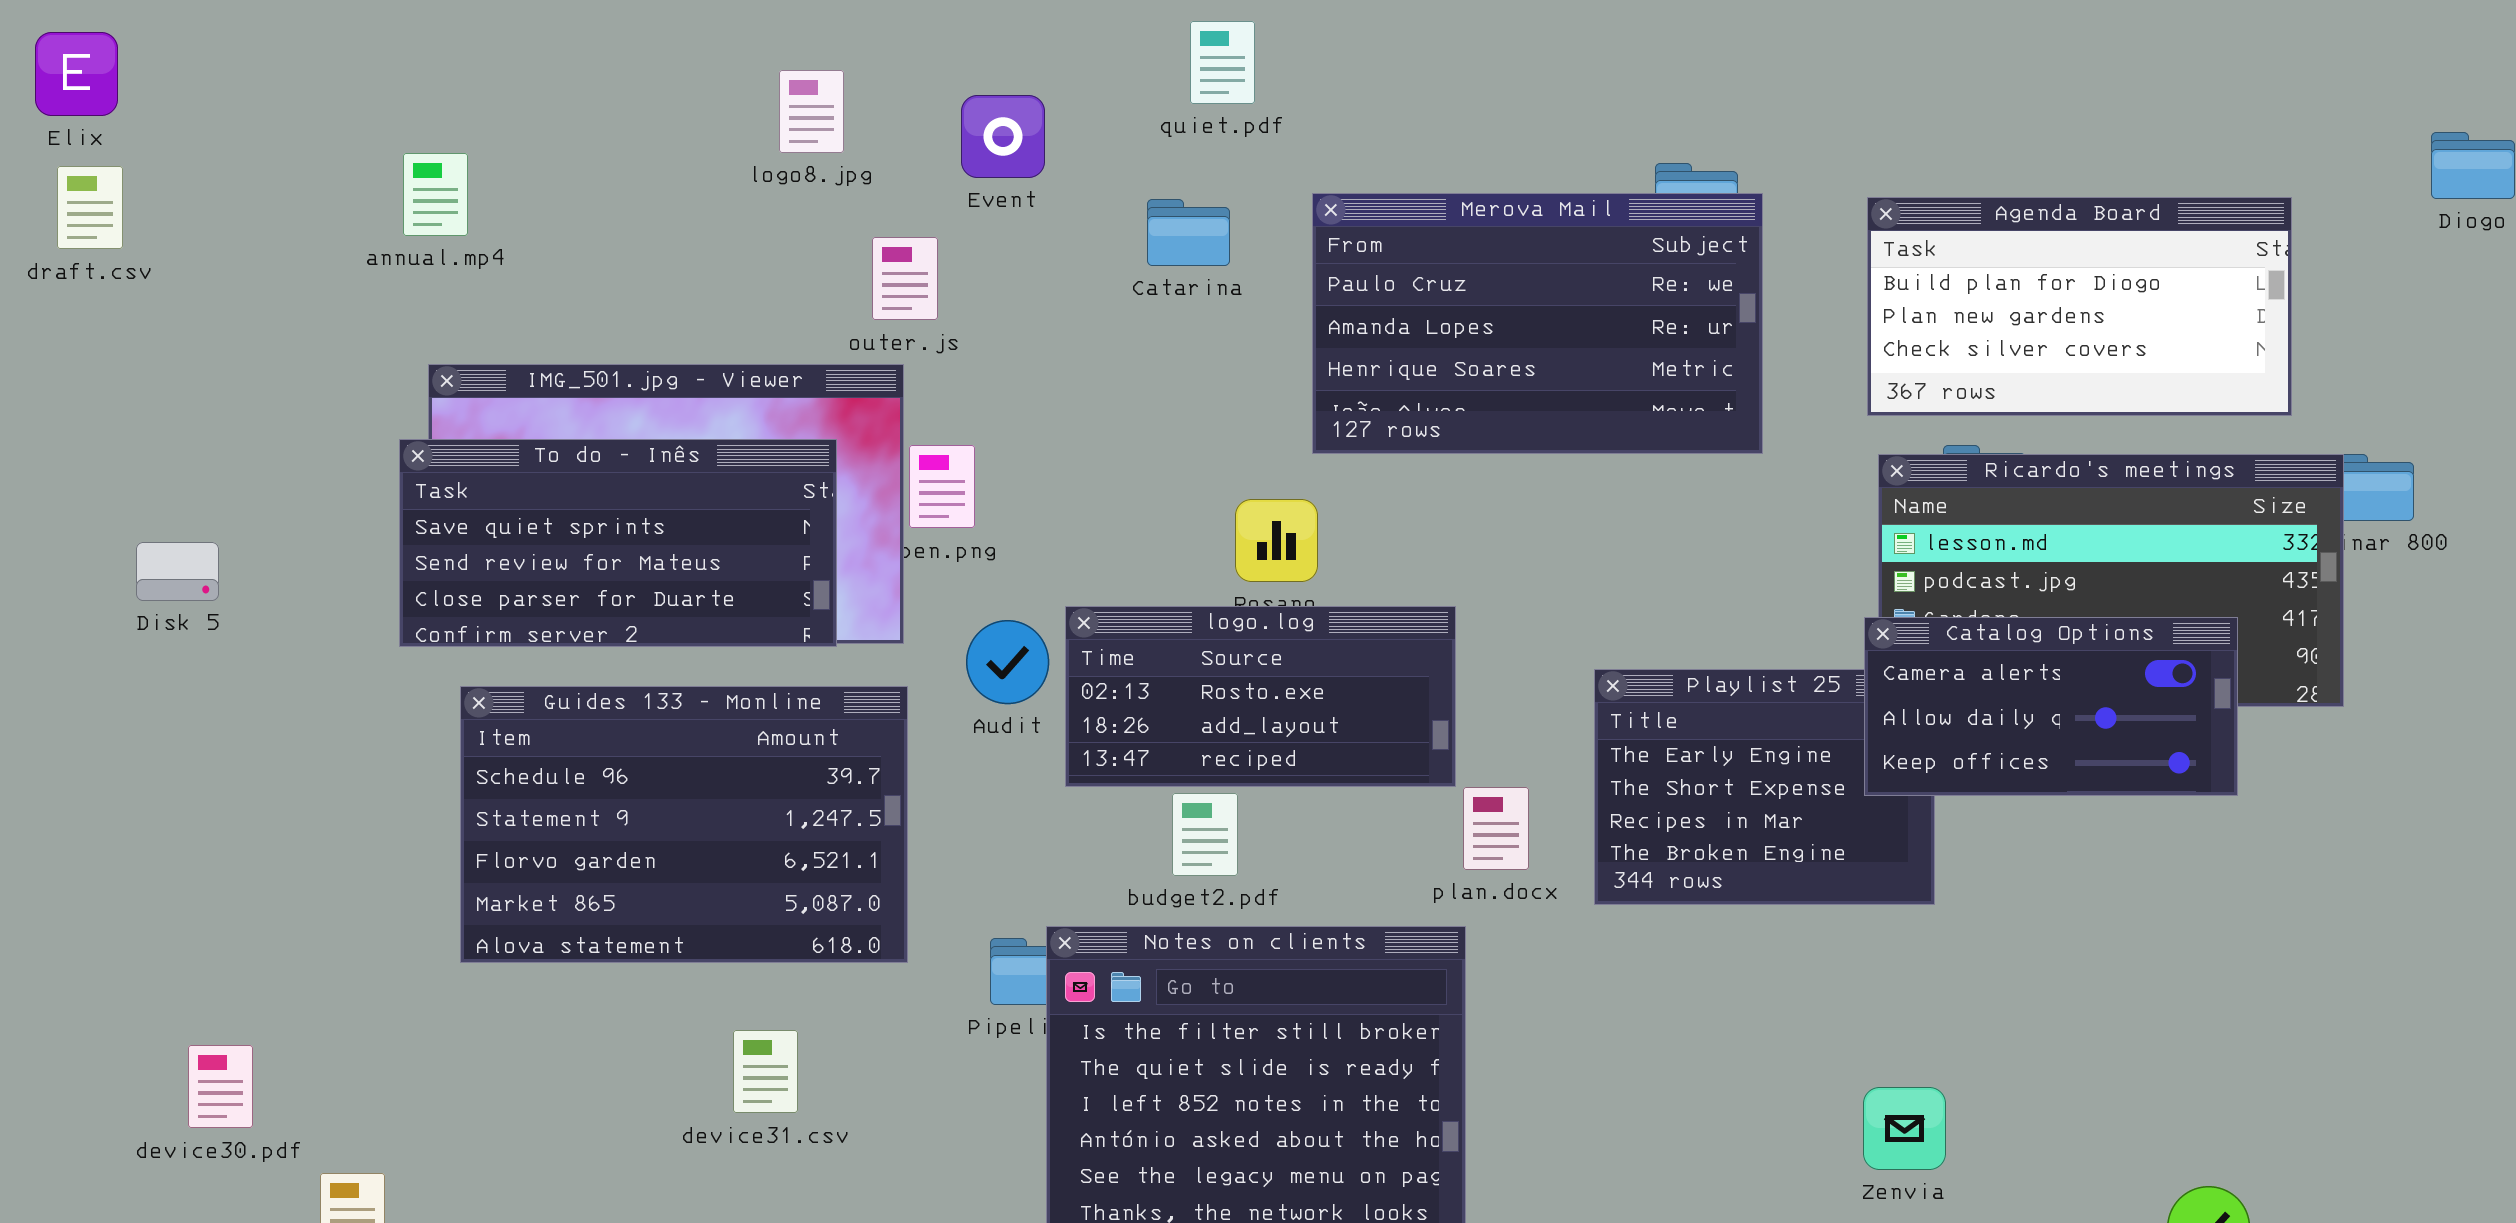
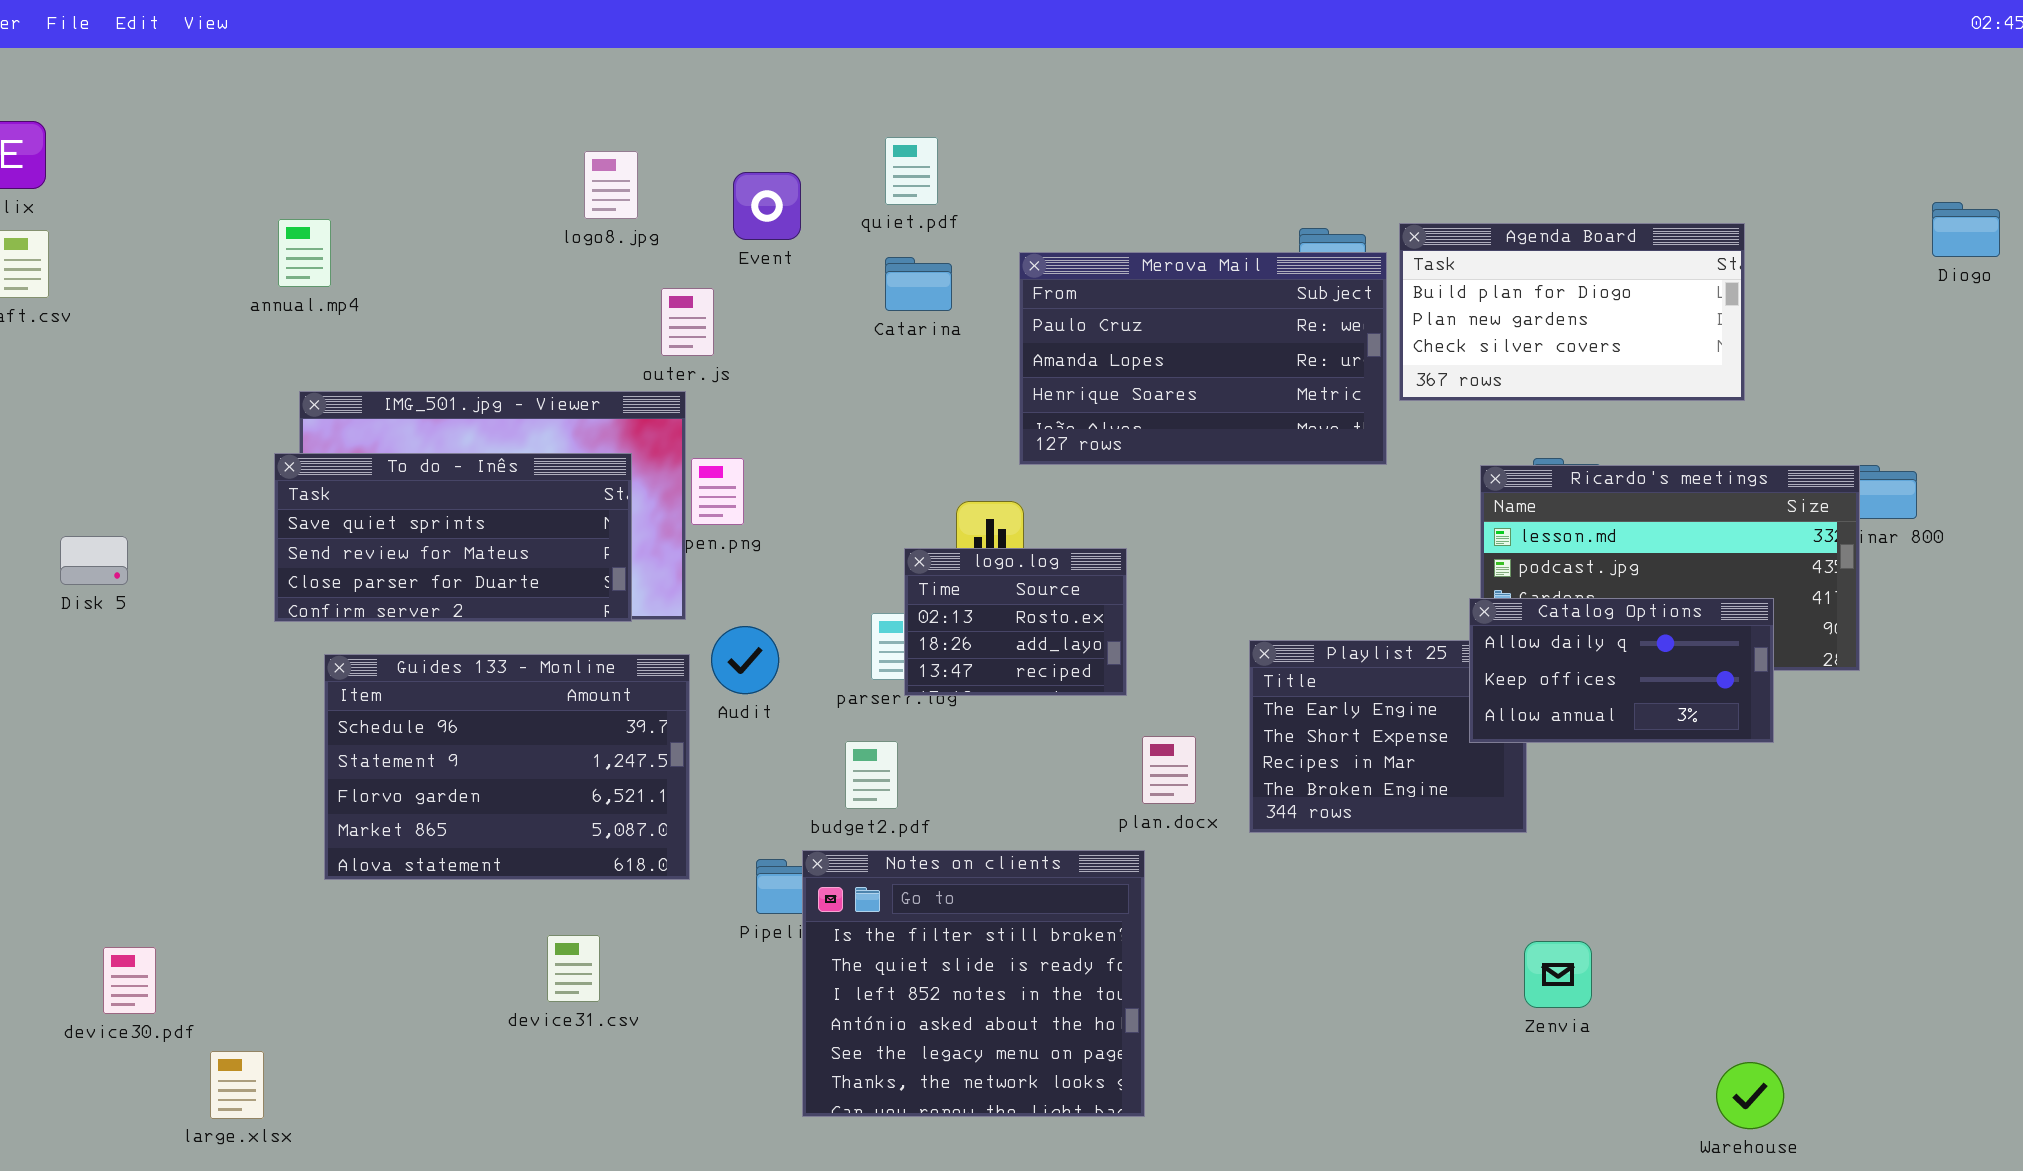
quiet.pdf: [1190,21,1255,104] -> [885,137,938,205], moved
Agenda Board: [1867,197,2292,416] -> [1399,223,1745,401], moved
logo.log: [1065,606,1456,787] -> [904,548,1127,696], moved, resized
Catalog Options: [1864,617,2238,796] -> [1469,598,1774,743], scrolled down 1 row
Audit: [966,620,1049,704] -> [711,626,779,694], moved
budget2.pdf: [1172,793,1238,876] -> [845,741,898,809], moved
Zenvia: [1863,1087,1946,1170] -> [1524,941,1592,1008], moved

